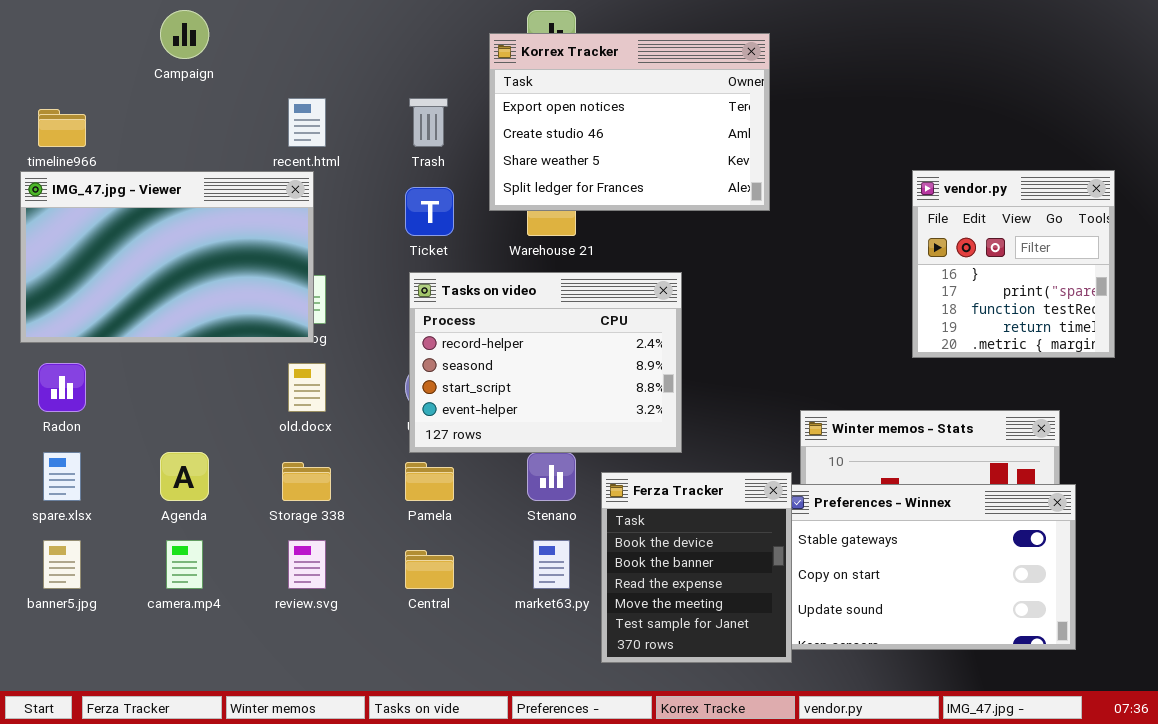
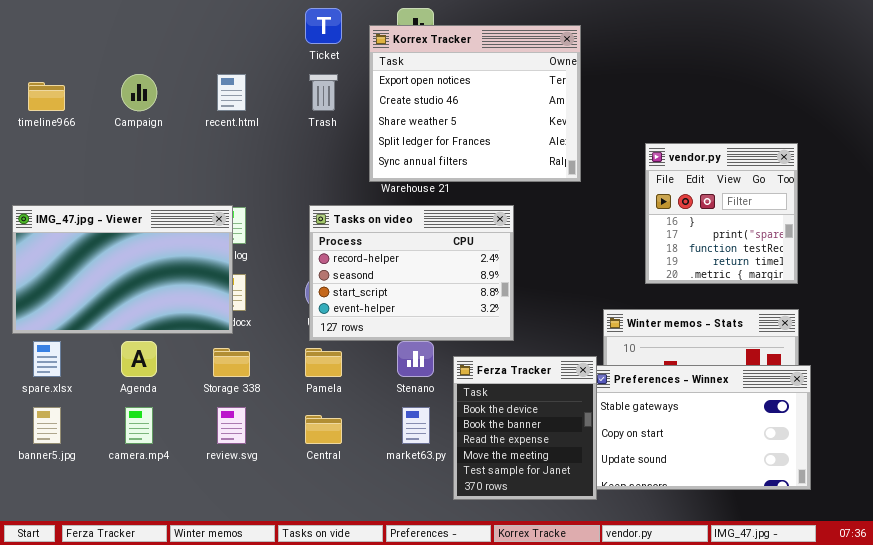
Campaign: [160,10,209,59] -> [121,74,157,111], moved
Korrex Tracker: [489,33,770,211] -> [369,25,581,182], resized
vendor.py: [912,170,1115,358] -> [645,143,798,284], moved
IMG_47.jpg - Viewer: [20,171,314,343] -> [12,205,233,334], moved
Ticket: [405,187,454,236] -> [305,8,342,44], moved

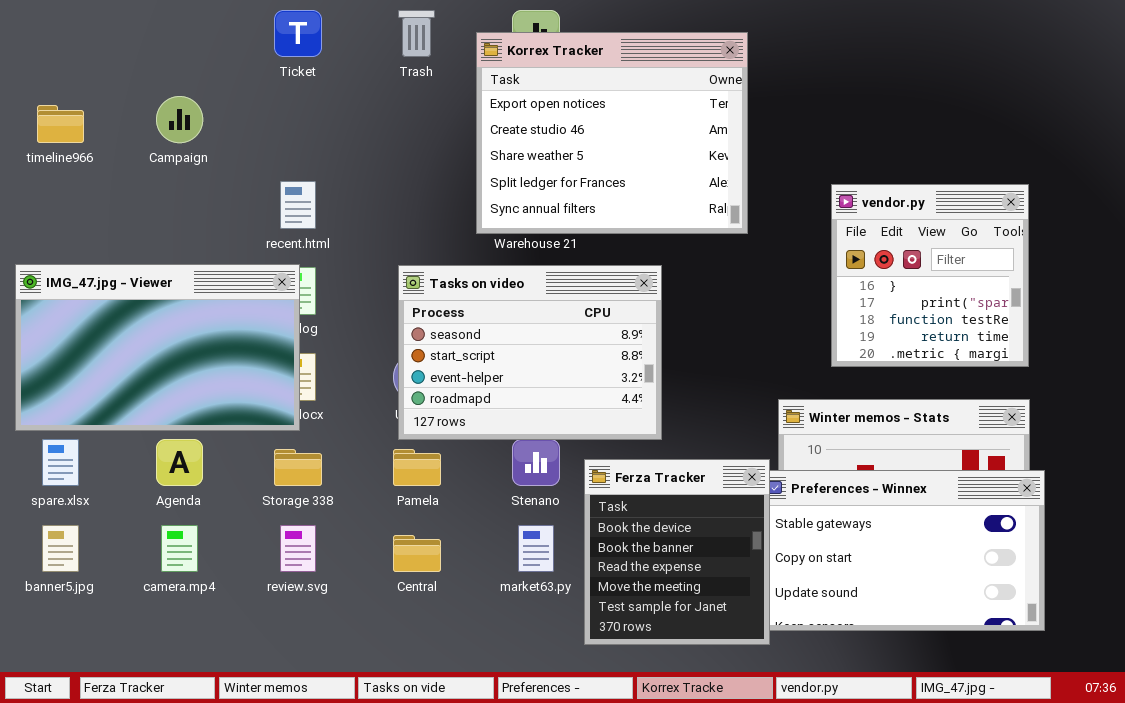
Ticket: [305,8,342,44] -> [274,10,322,57], moved
recent.html: [217,74,246,111] -> [280,181,316,229], moved
Trash: [309,74,338,111] -> [398,10,435,57], moved
Tasks on video: [309,205,514,341] -> [398,265,662,440], scrolled down 1 row

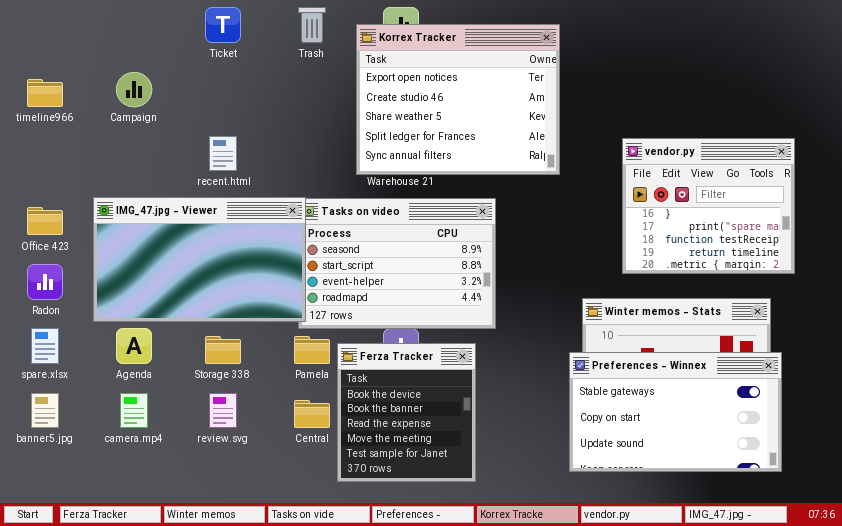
vendor.py: [831,184,1029,367] -> [622,138,795,274], resized
IMG_47.jpg - Viewer: [15,264,300,431] -> [93,197,306,322], moved
Ferza Tracker: [584,459,770,645] -> [337,343,476,482], moved

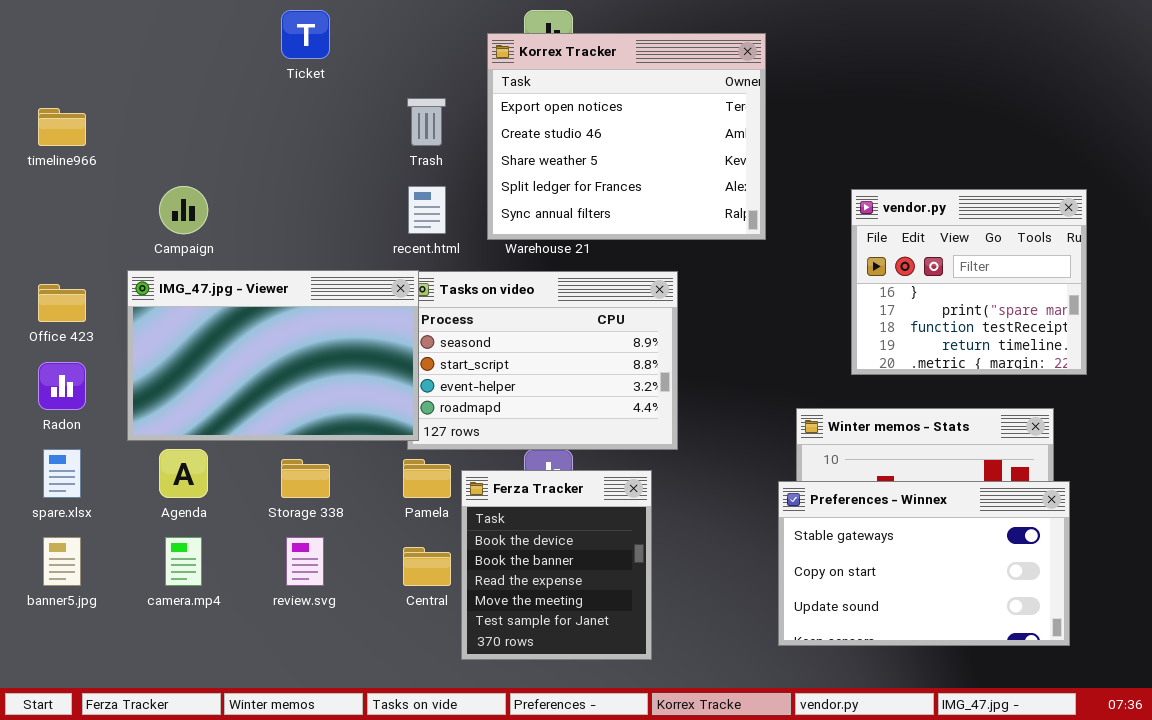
Trash: [298,7,326,43] -> [407,98,446,146], moved
Campaign: [116,72,152,107] -> [159,186,208,234], moved
recent.html: [209,136,237,171] -> [408,186,446,234], moved

